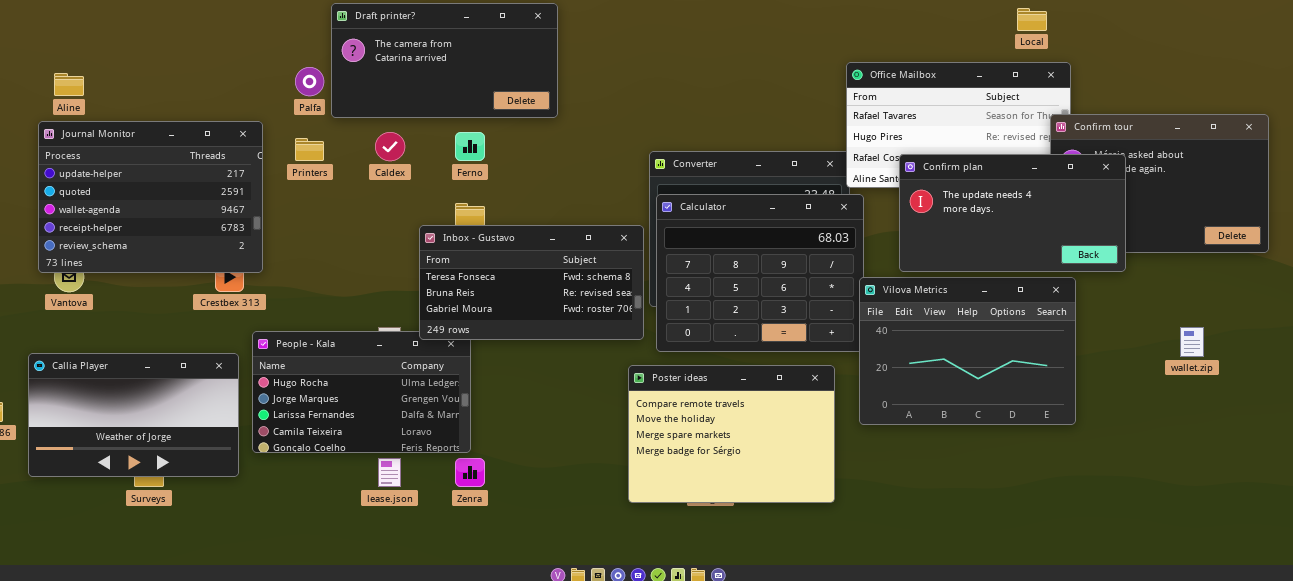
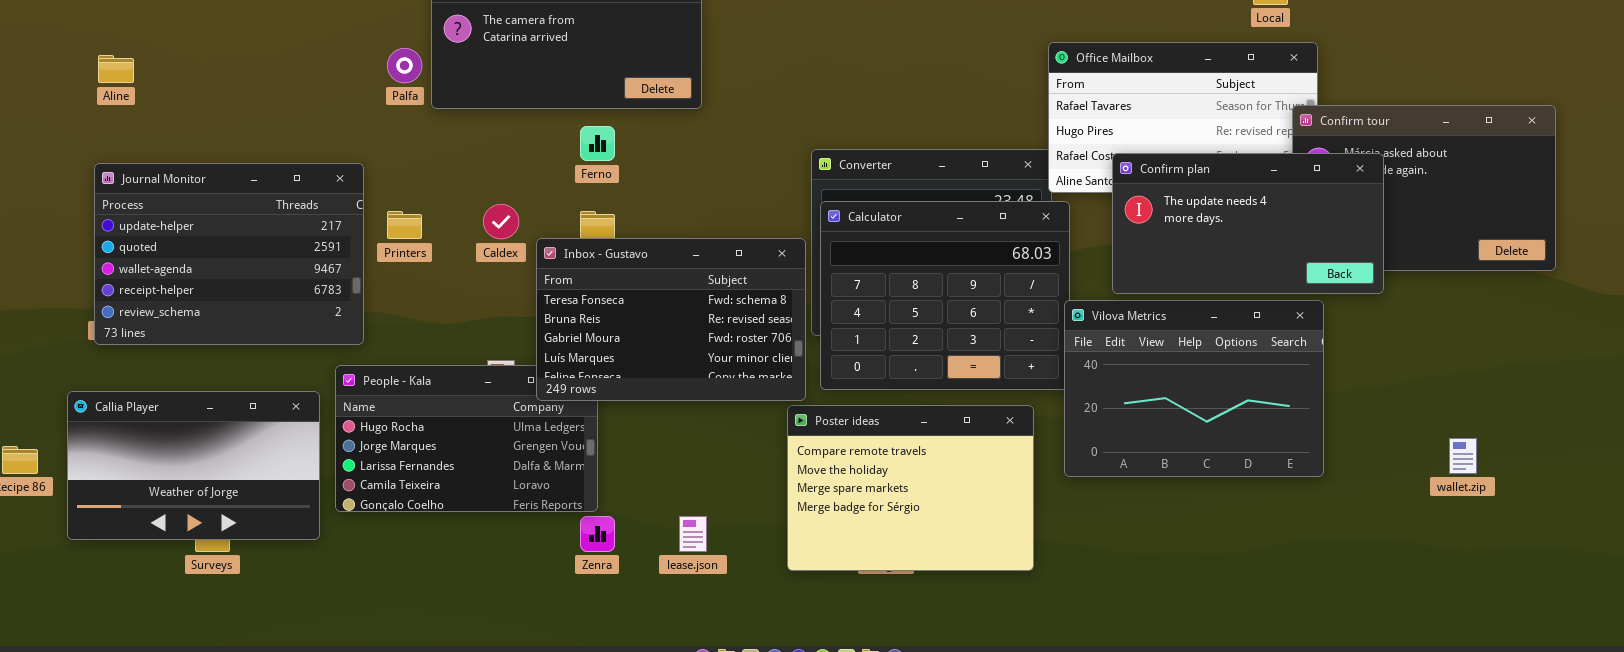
Journal Monitor: [38,121,263,273] -> [94,163,364,345], moved
Caldex: [375,132,405,161] -> [483,204,519,239], moved
Printers: [295,138,324,161] -> [387,211,422,239], moved
Inbox - Gustavo: [419,225,644,340] -> [536,238,806,401], resized
wallet.zip: [1180,327,1204,357] -> [1449,438,1477,474], moved
lease.json: [378,458,401,487] -> [679,516,707,552], moved

